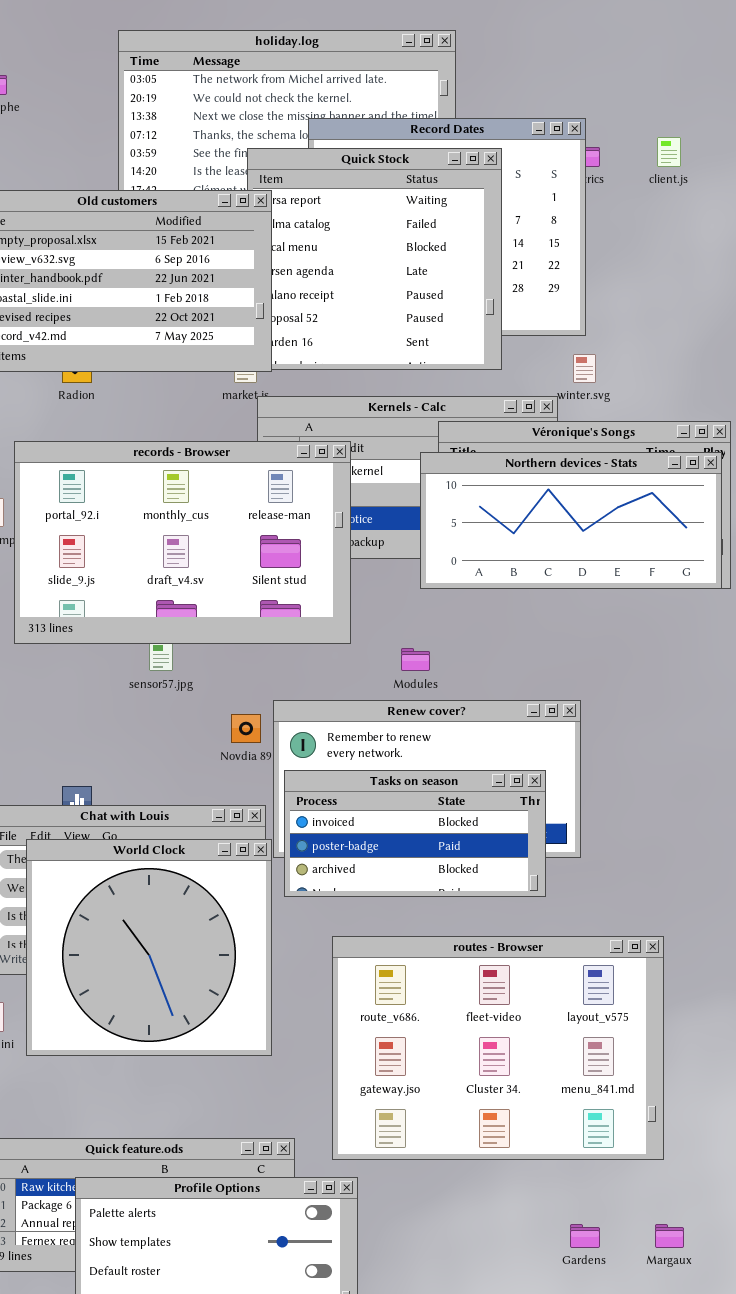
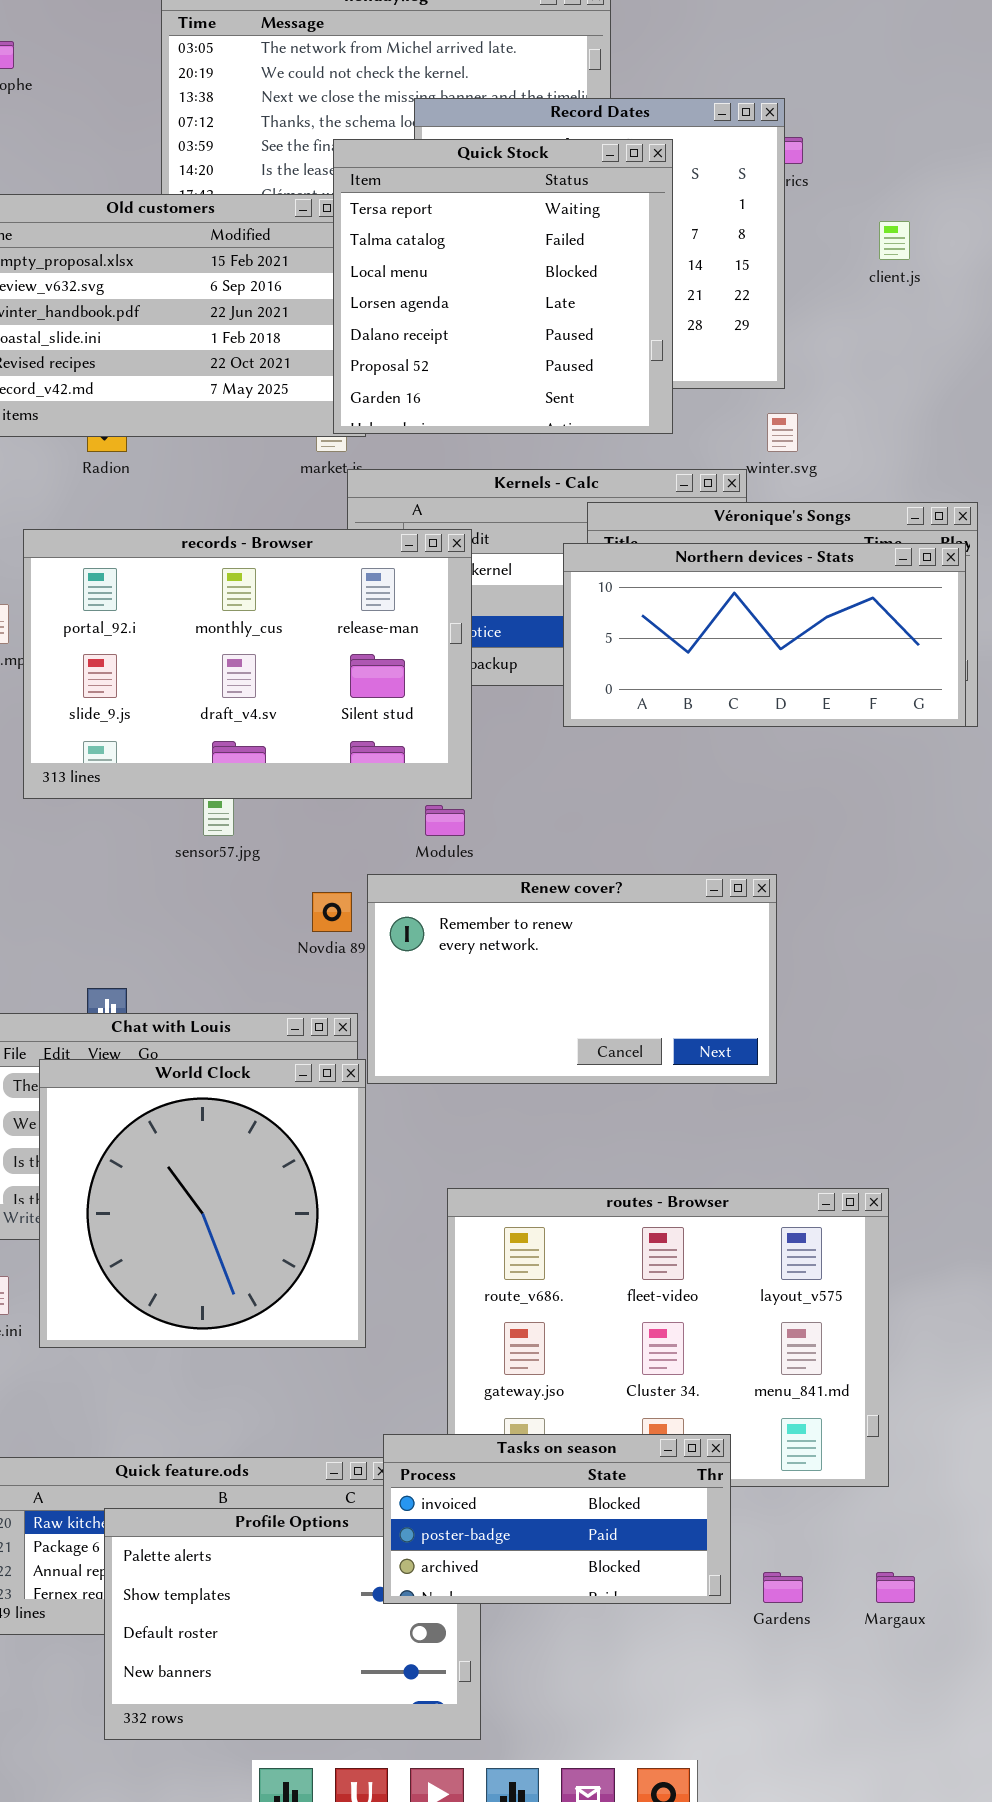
client.js: [657,137,681,167] -> [879,221,910,260], moved
Quick Stock: [247,148,502,370] -> [333,139,673,434], raised
Modules: [401,648,430,671] -> [425,805,465,836], moved
Tasks on season: [284,770,546,897] -> [383,1434,731,1604], moved

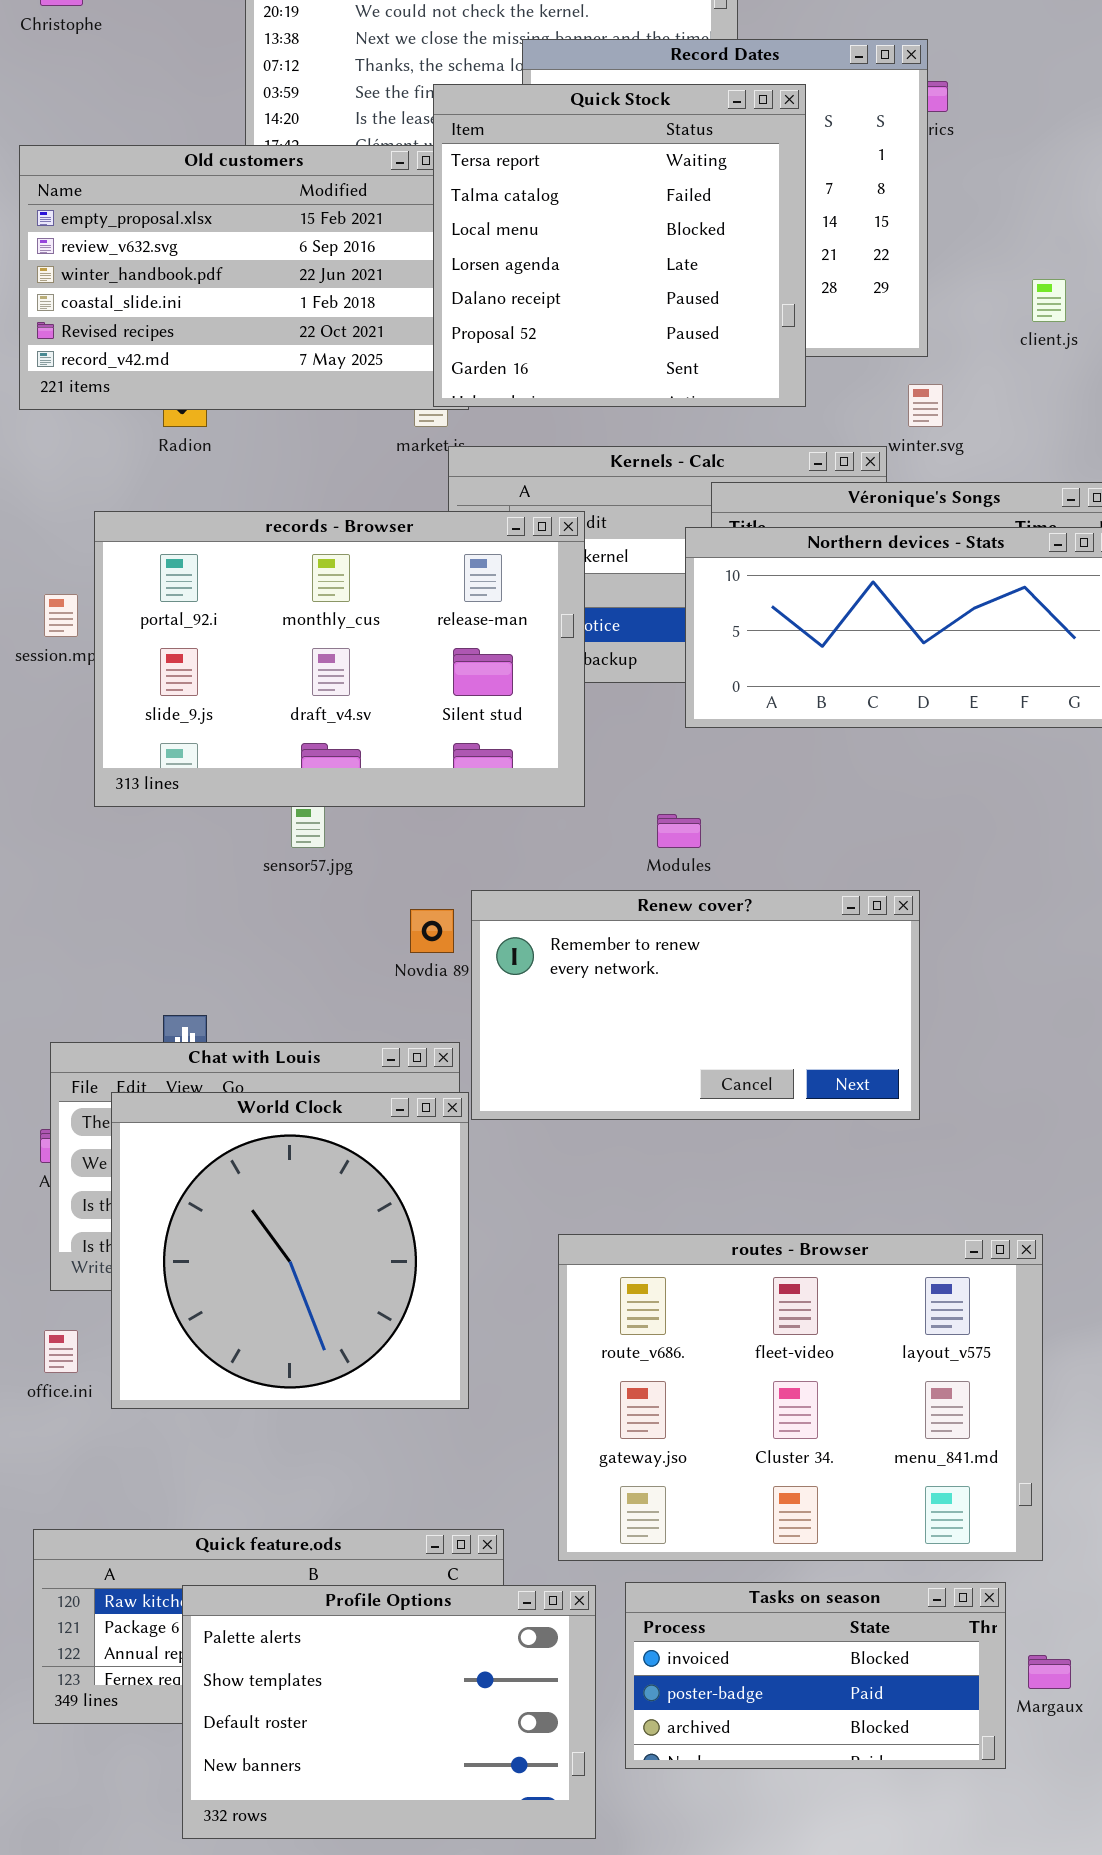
client.js: [879,221,910,260] -> [1032,279,1066,322], moved
Modules: [425,805,465,836] -> [657,814,701,848], moved
Tasks on season: [383,1434,731,1604] -> [625,1582,1006,1769], moved

